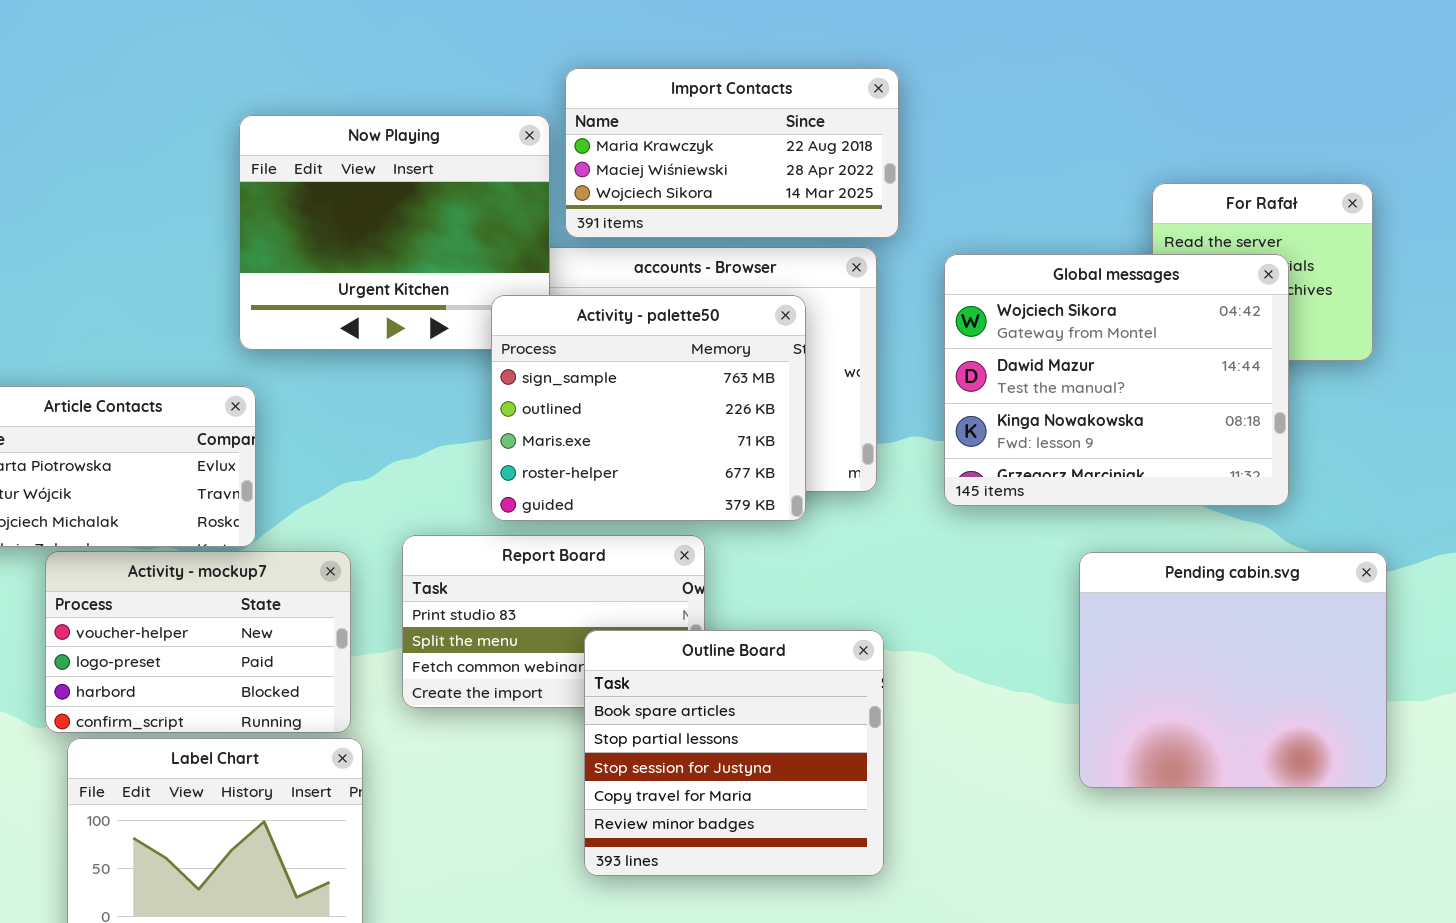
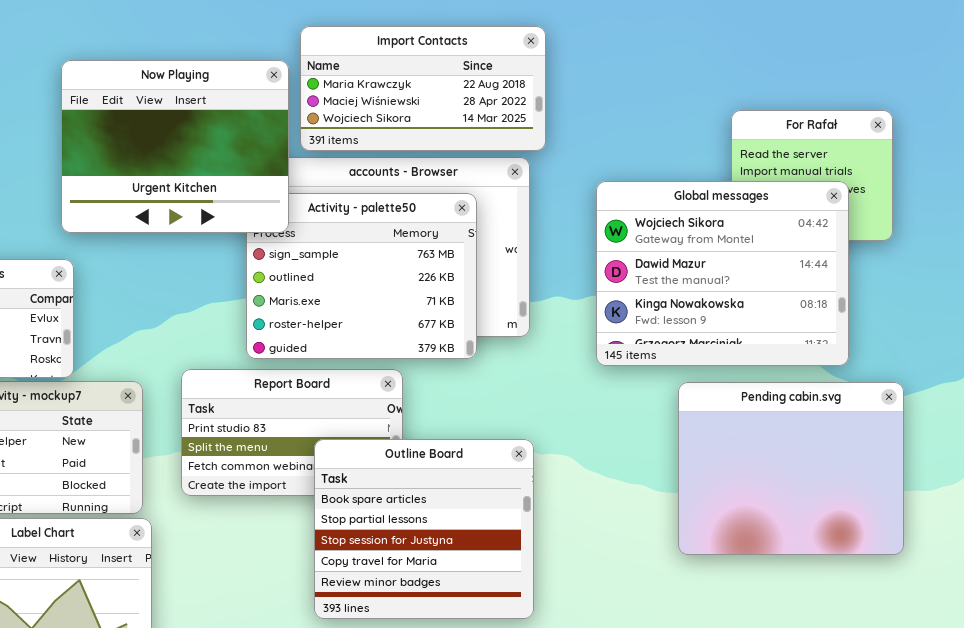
Now Playing: [239,115,550,350] -> [61,60,289,233], raised
Global messages: [944,254,1289,506] -> [596,181,849,366], moved

